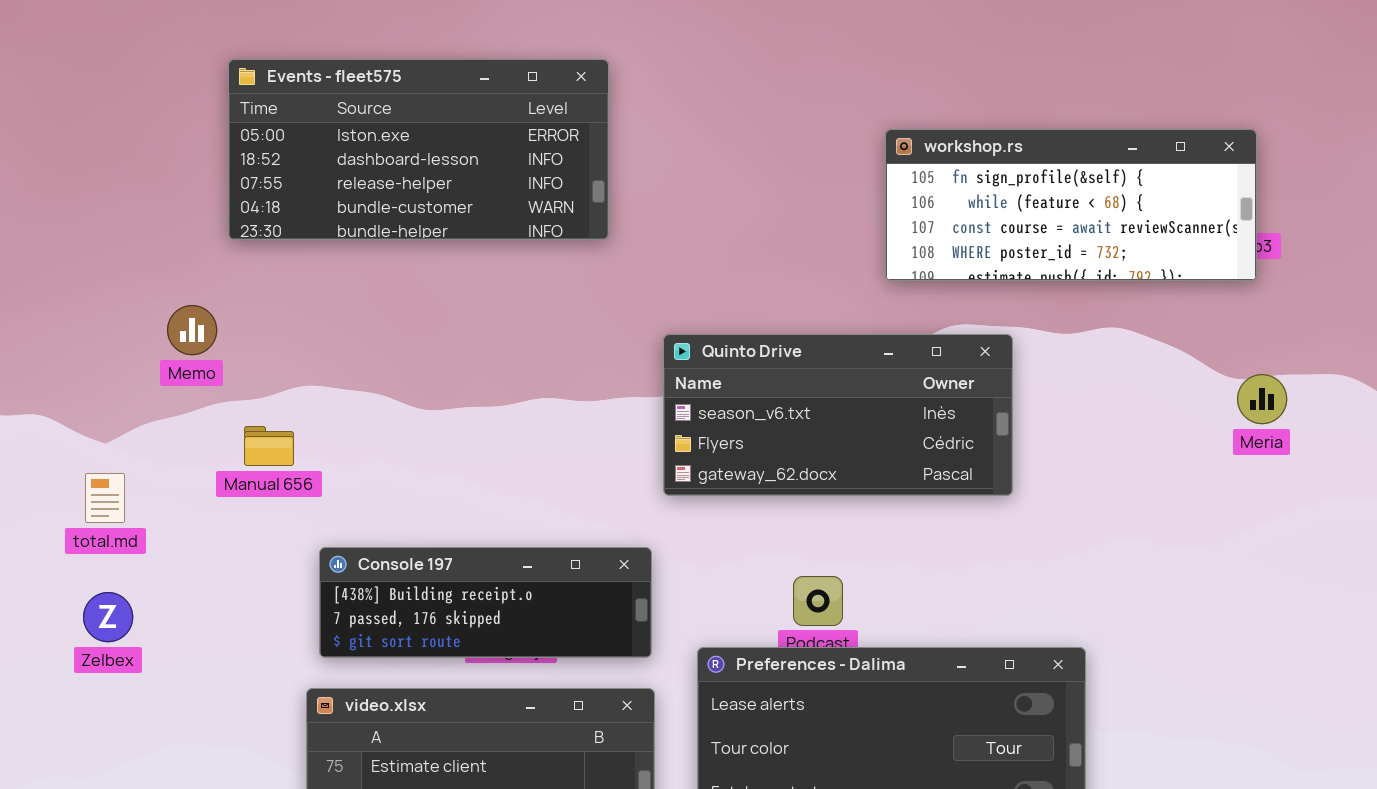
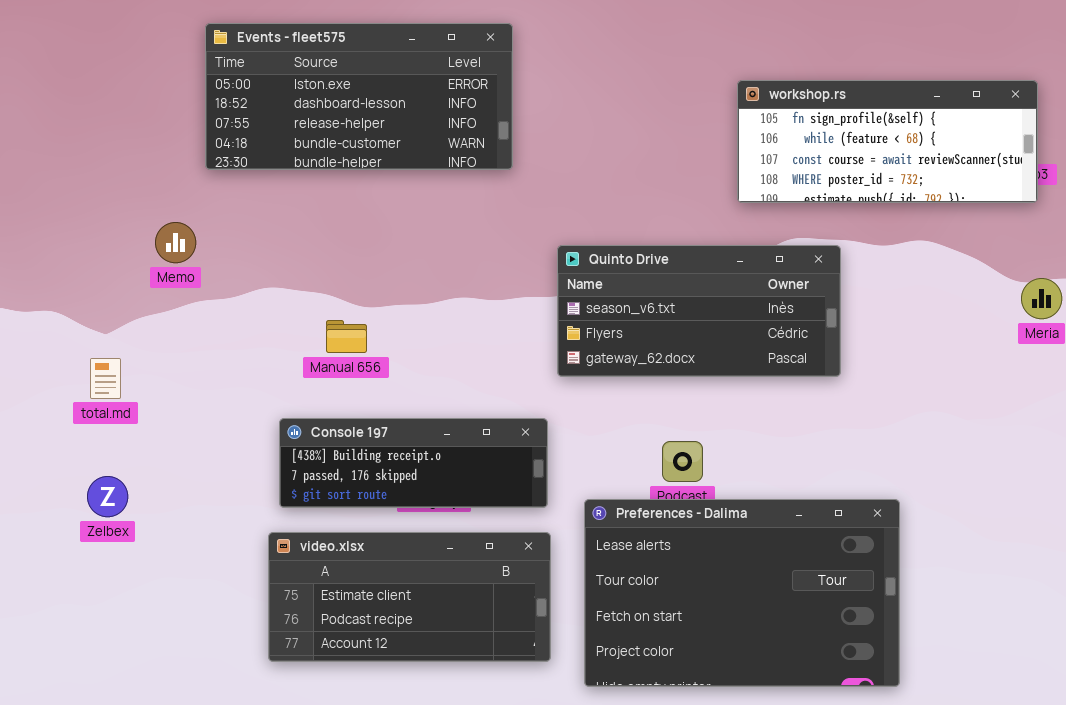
Manual 656: [244,426,294,466] -> [326,320,367,353], moved
Zelbex: [83,592,133,642] -> [87,476,128,517], moved

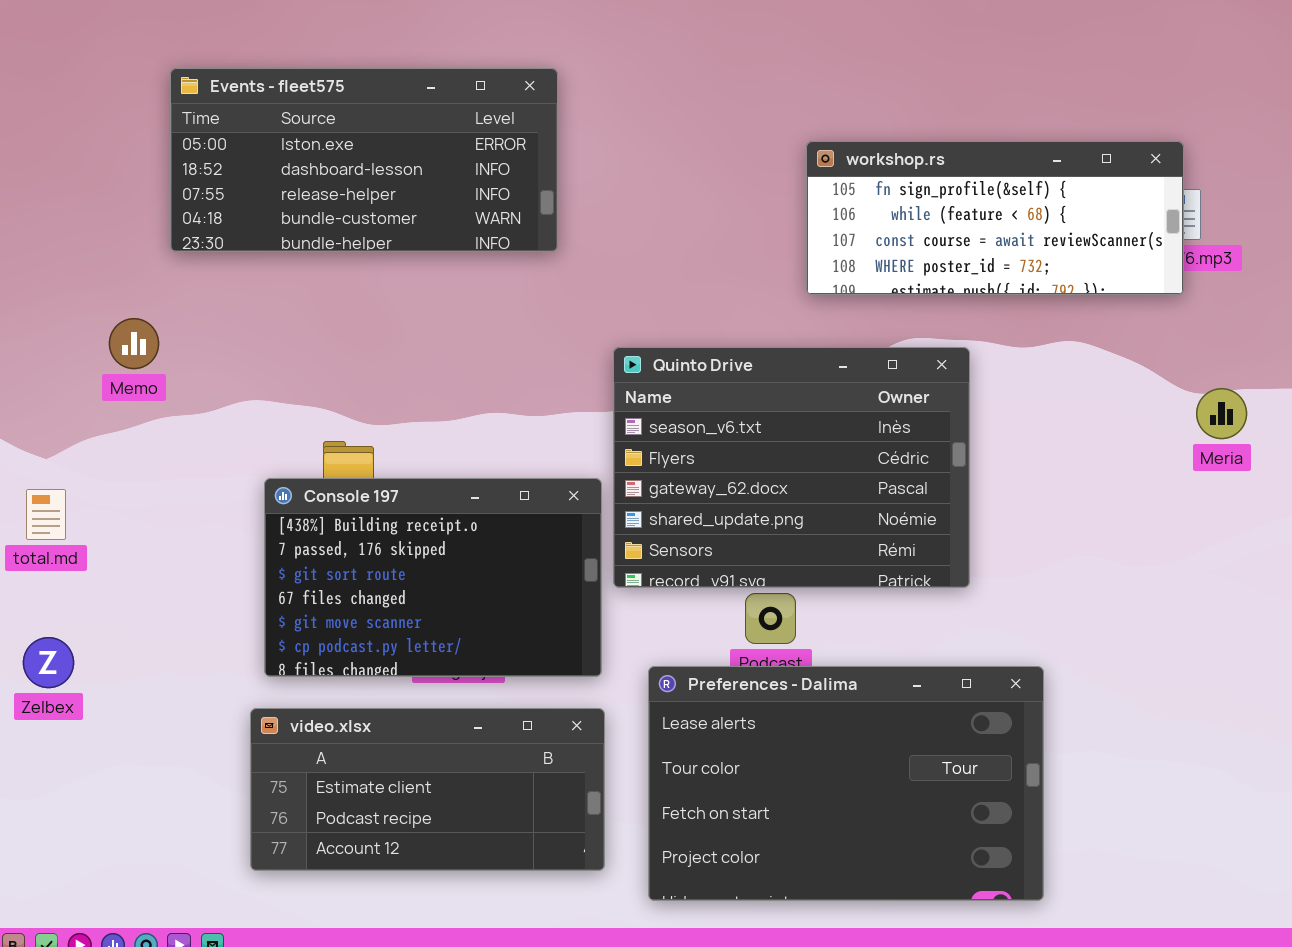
workshop.rs: [737,80,1038,203] -> [806,141,1184,295], moved
Quinto Drive: [557,245,841,377] -> [613,347,970,588], resized
Console 197: [279,418,548,508] -> [264,478,602,677], resized

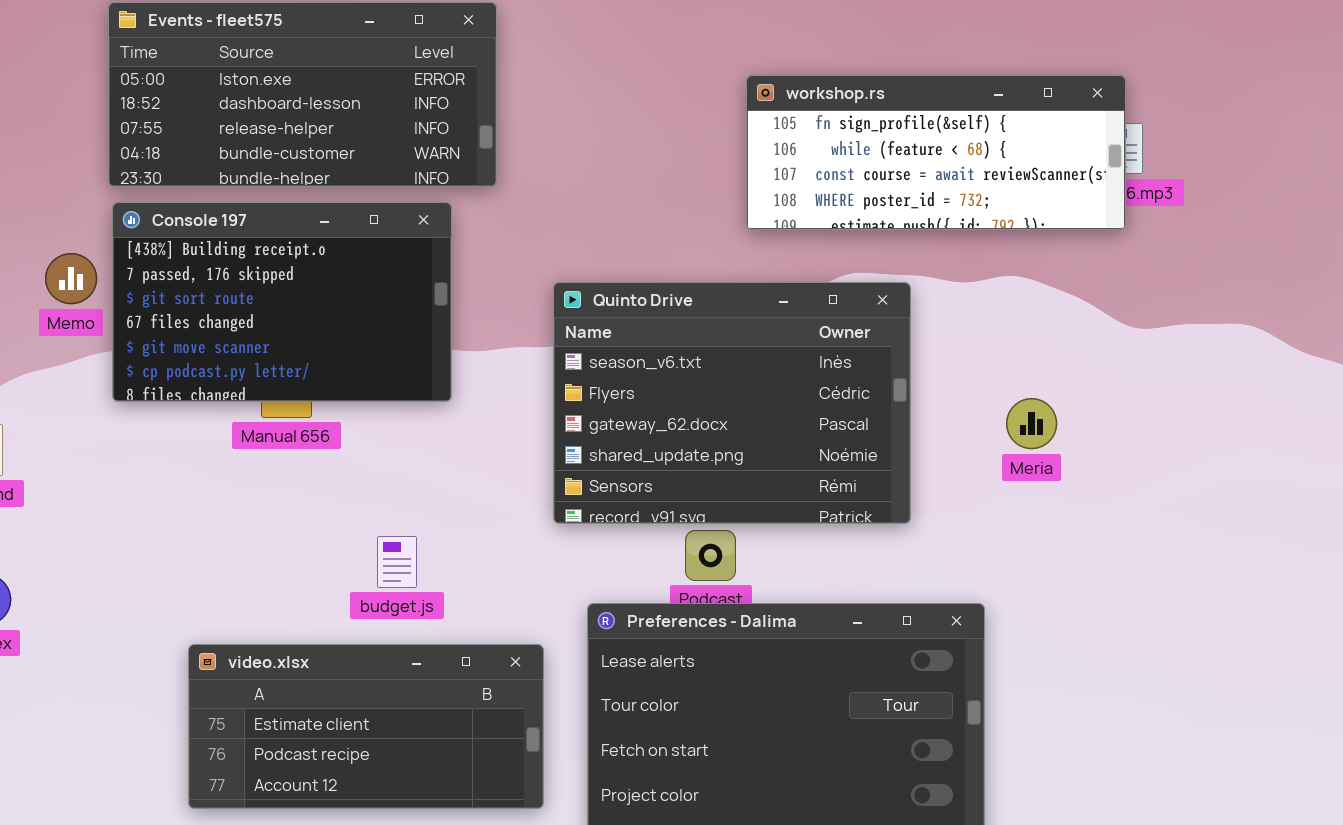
Meria: [1196,388,1247,439] -> [1006,398,1057,449], moved
Console 197: [264,478,602,677] -> [112,202,452,402], moved

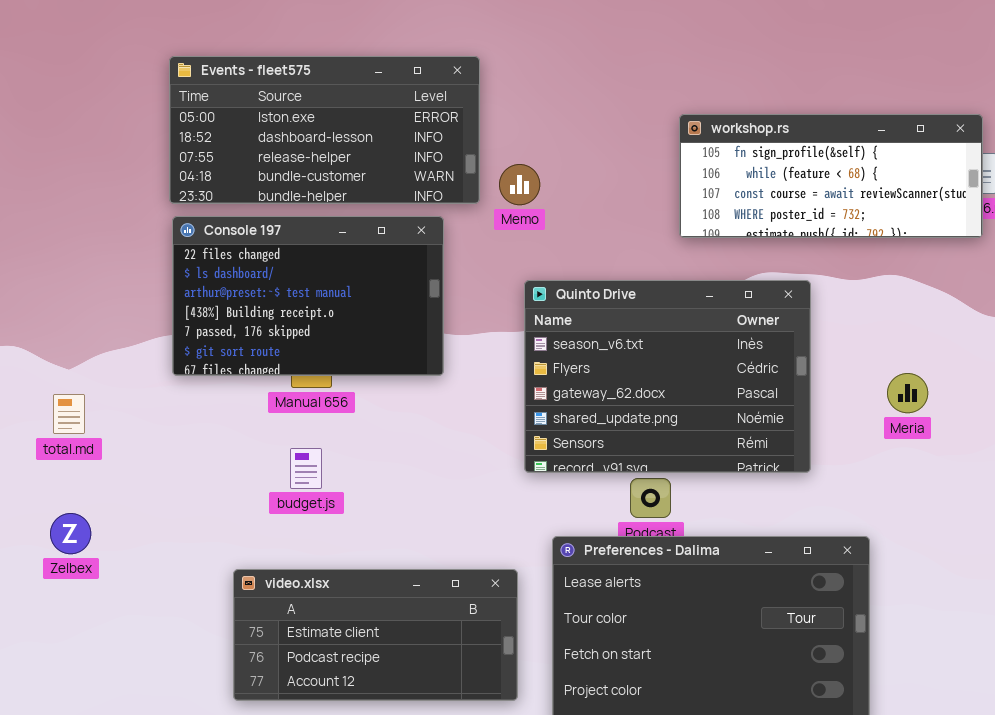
Console 197: [112,202,452,402] -> [172,216,444,376], scrolled up 3 rows
Memo: [45,253,97,304] -> [499,164,540,205], moved
budget.js: [377,536,417,588] -> [290,448,322,489], moved

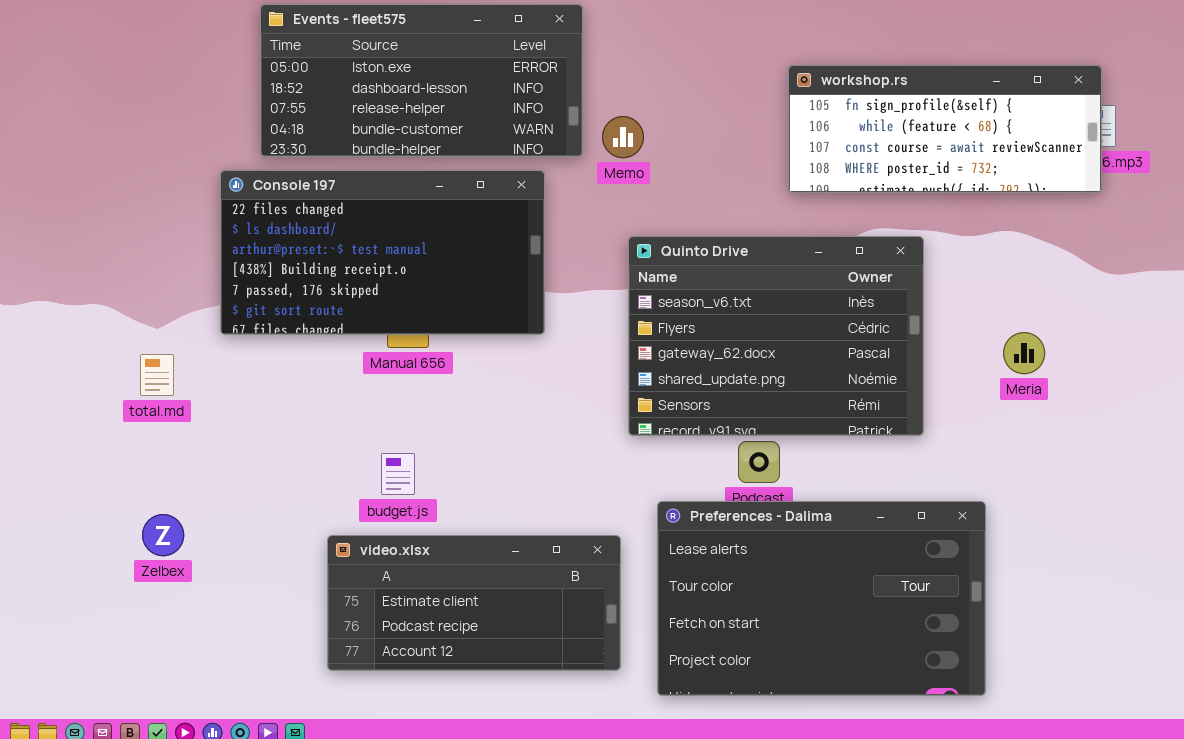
Console 197: [172,216,444,376] -> [220,170,545,335], resized
budget.js: [290,448,322,489] -> [381,453,415,495], moved
Zelbex: [50,513,91,554] -> [142,514,184,556], moved

